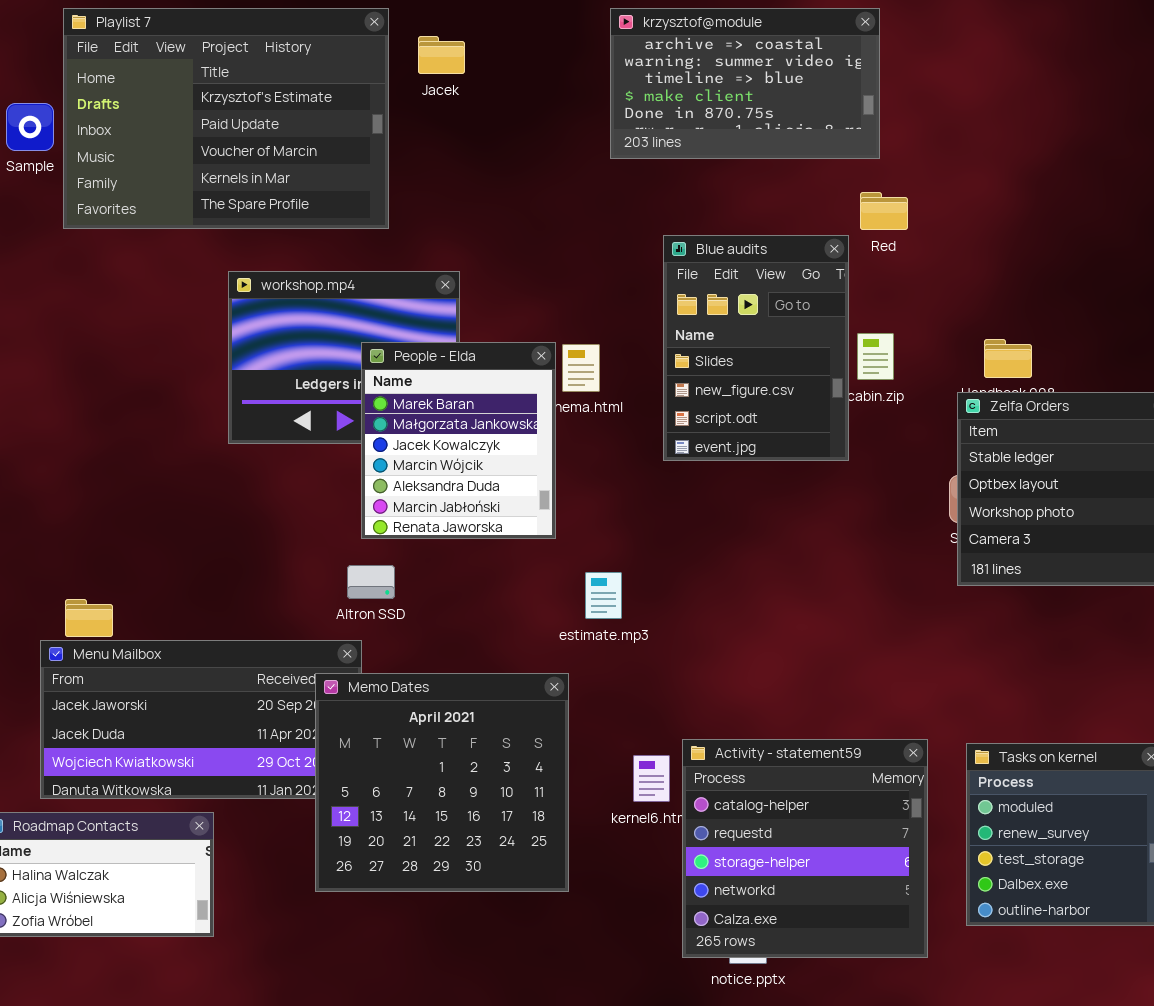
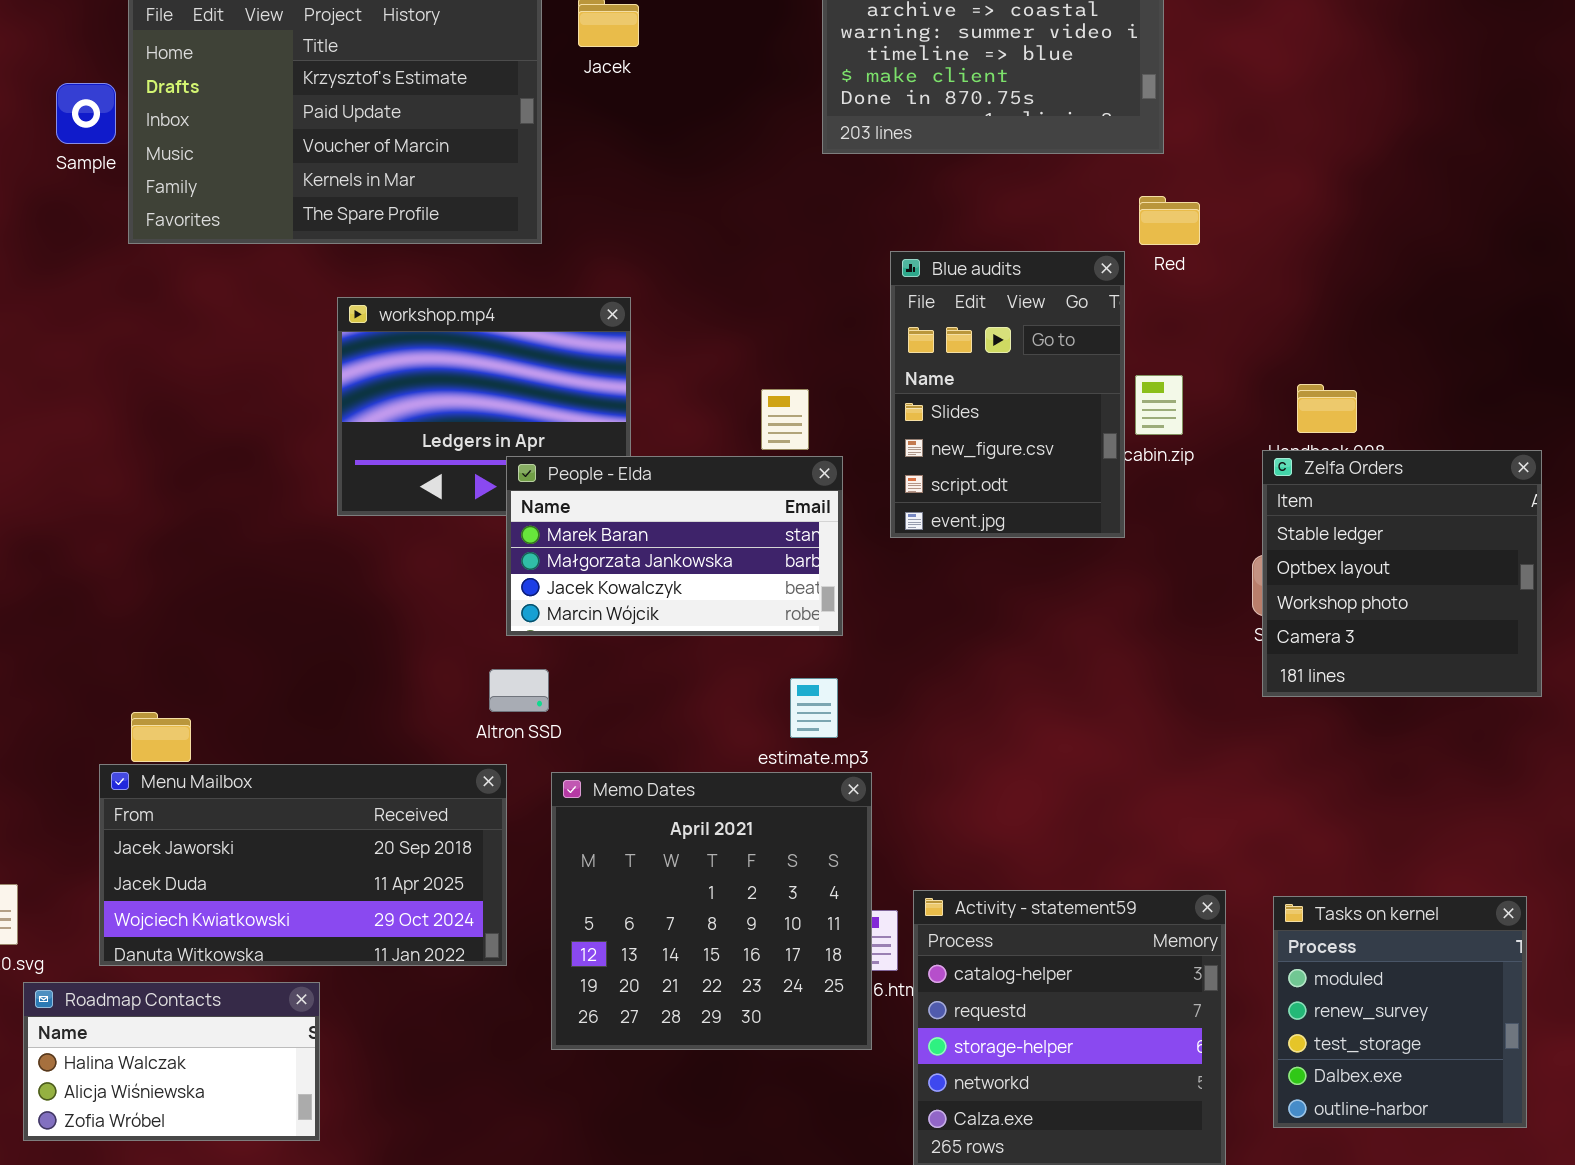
People - Elda: [361,342,556,539] -> [506,456,843,636], resized
Memo Dates: [315,673,569,892] -> [551,772,872,1050], moved

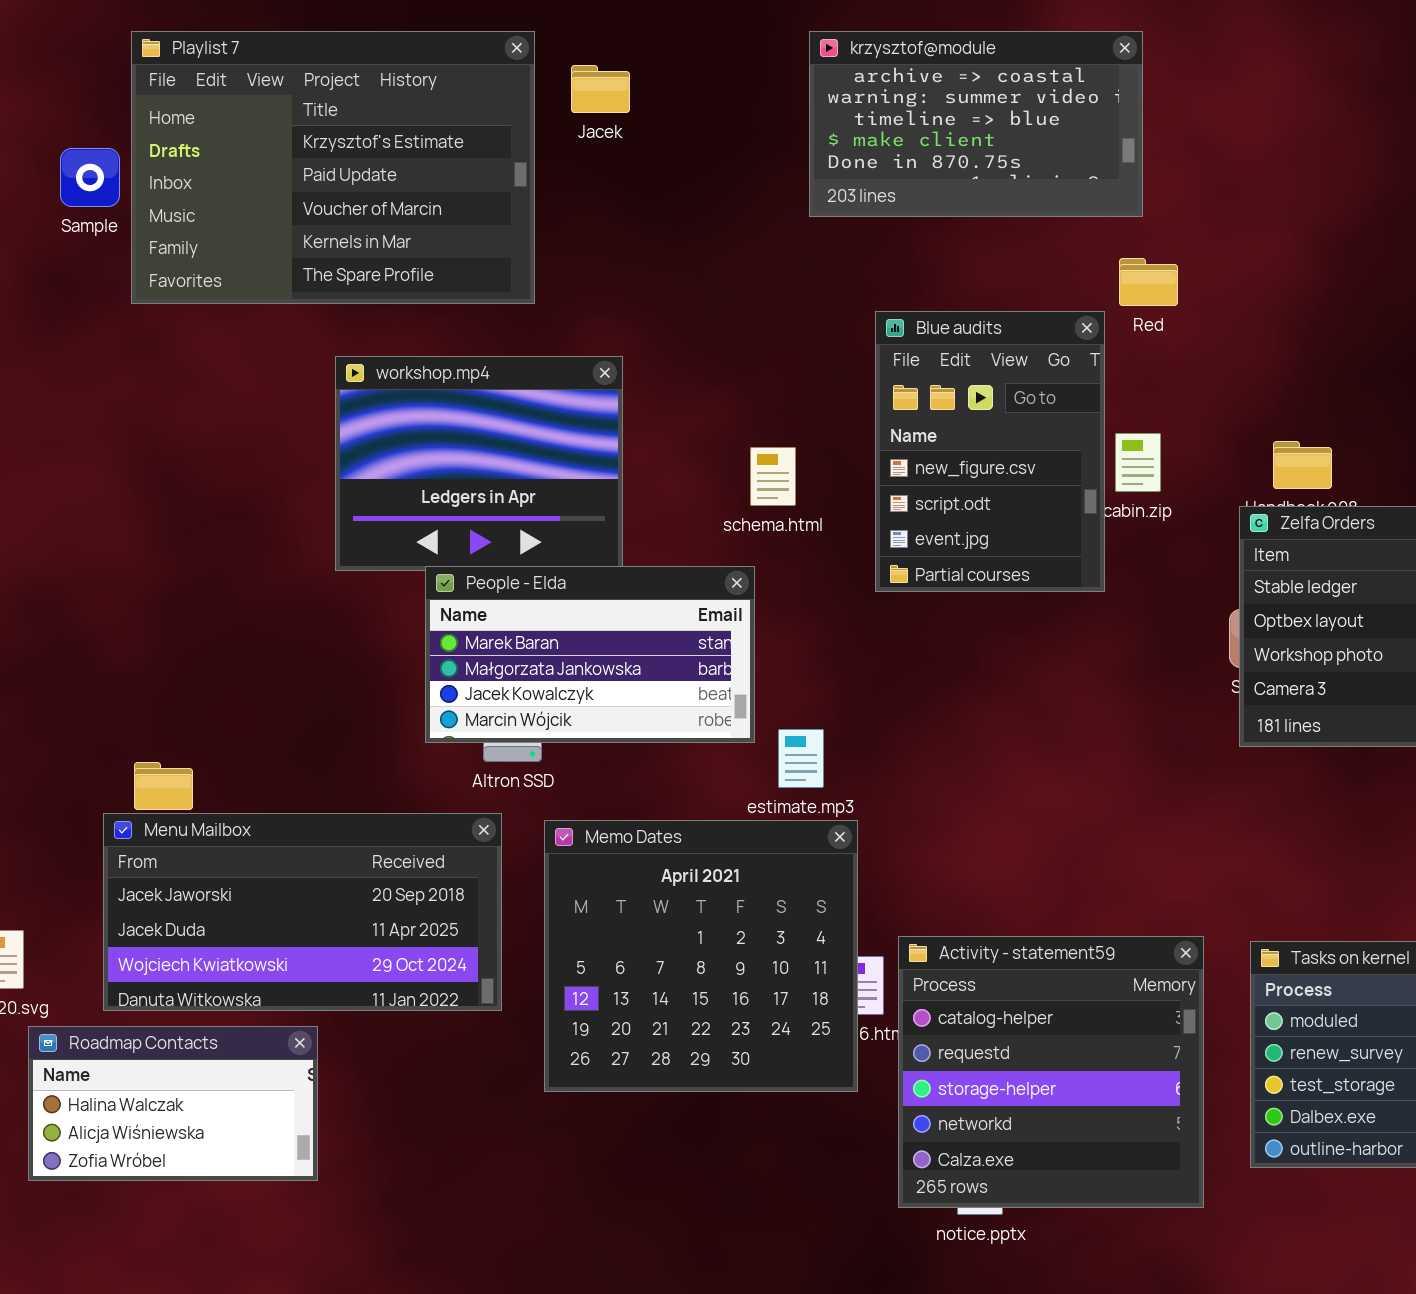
Blue audits: [890,251,1125,538] -> [875,311,1105,592], scrolled down 1 row
People - Elda: [506,456,843,636] -> [425,566,755,743], moved

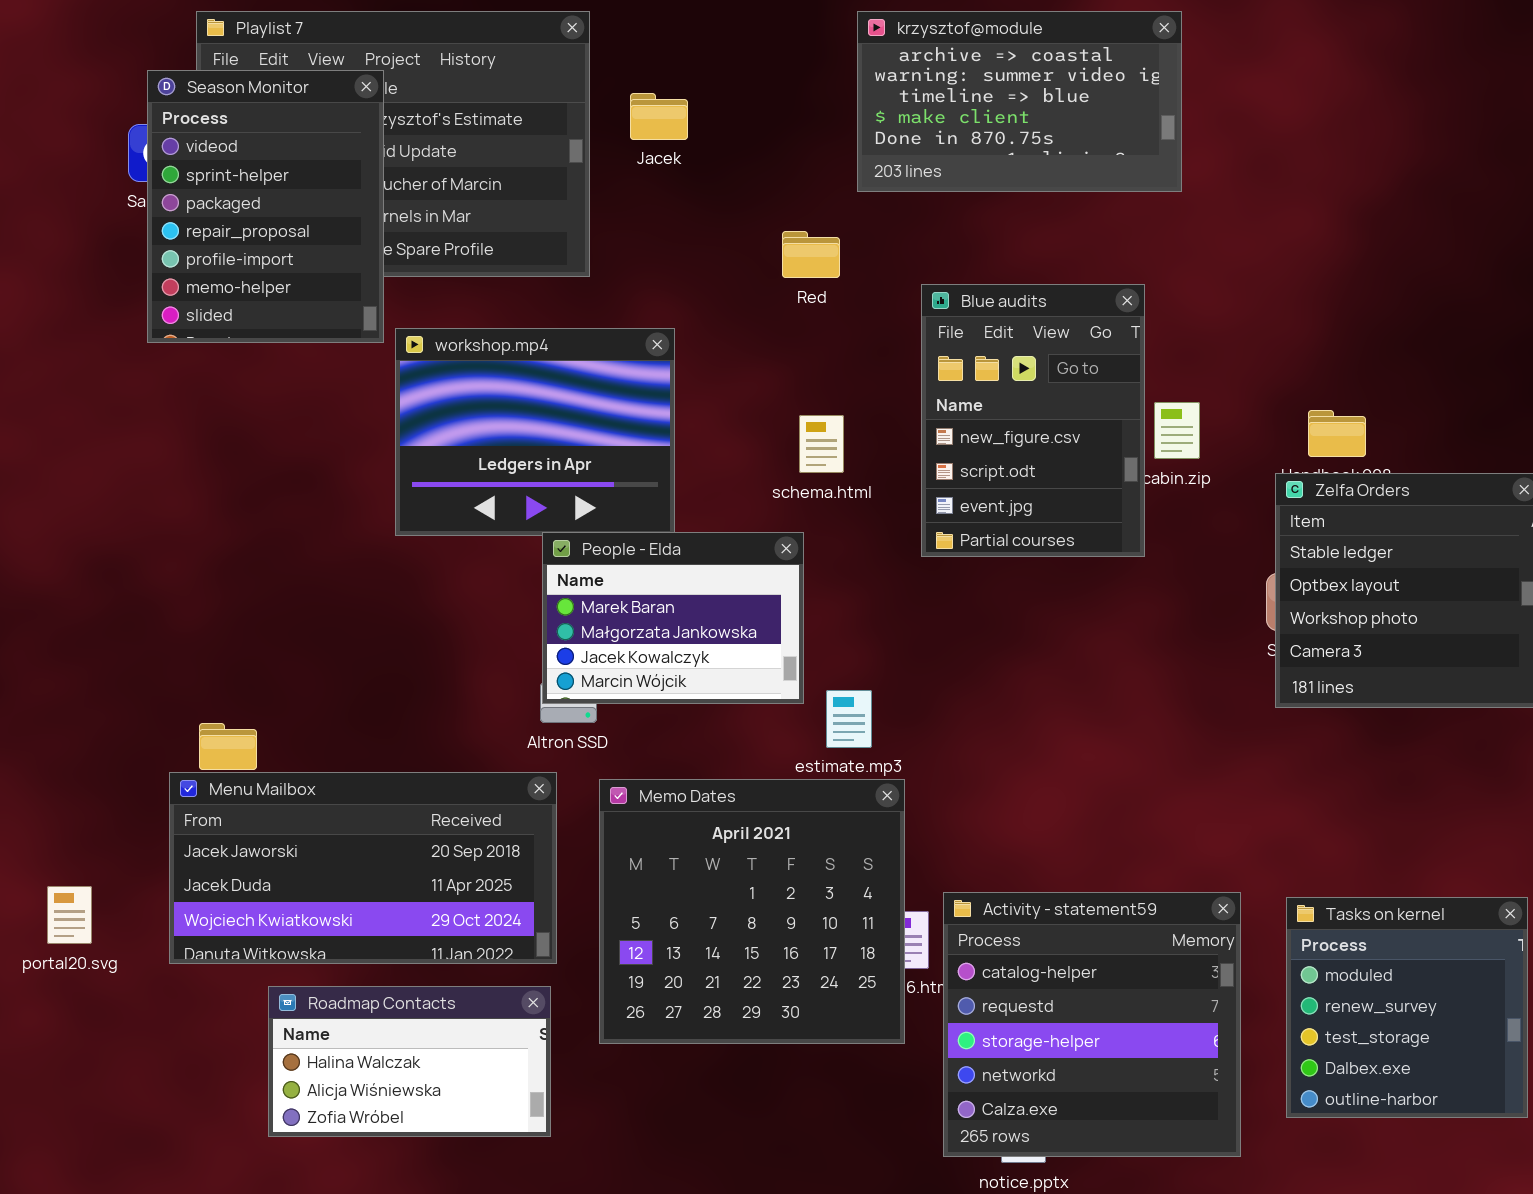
Jacek: [571,65,630,113] -> [630,93,688,140], moved
Season Monitor: none -> [147,70,384,343], opened
Red: [1119,258,1178,306] -> [782,231,840,278], moved
People - Elda: [425,566,755,743] -> [542,532,804,704], resized
Roadmap Contacts: [28,1026,318,1181] -> [268,986,551,1137], moved

